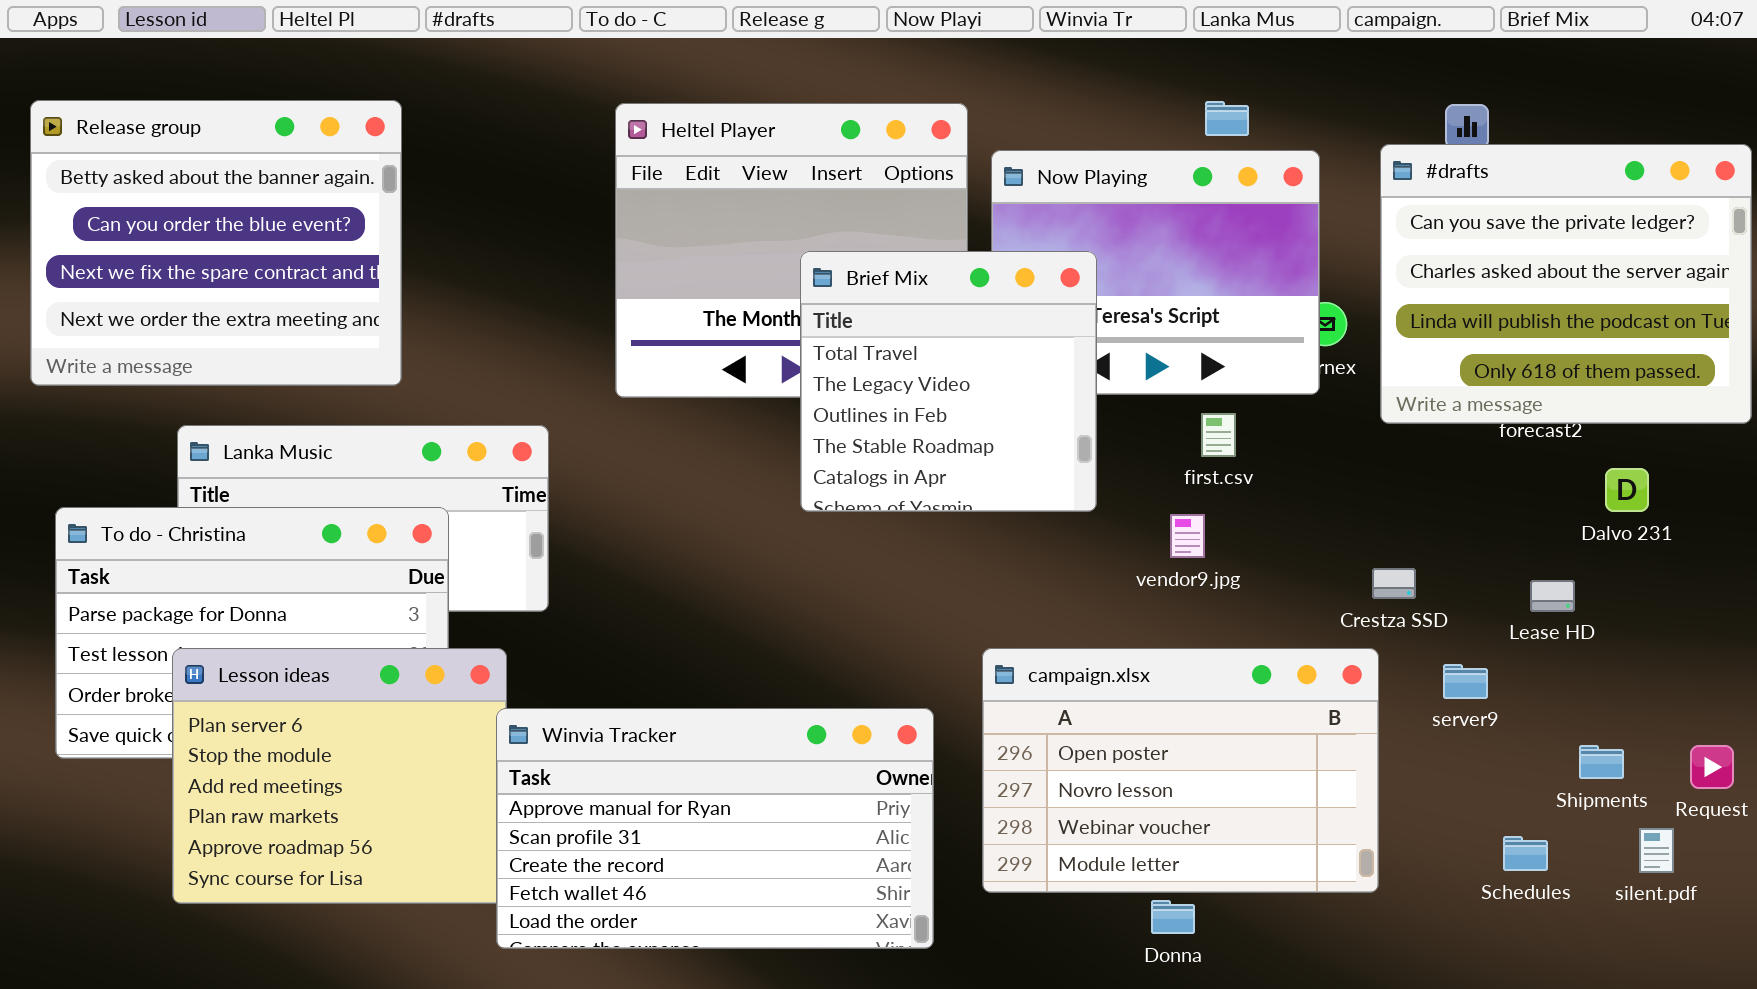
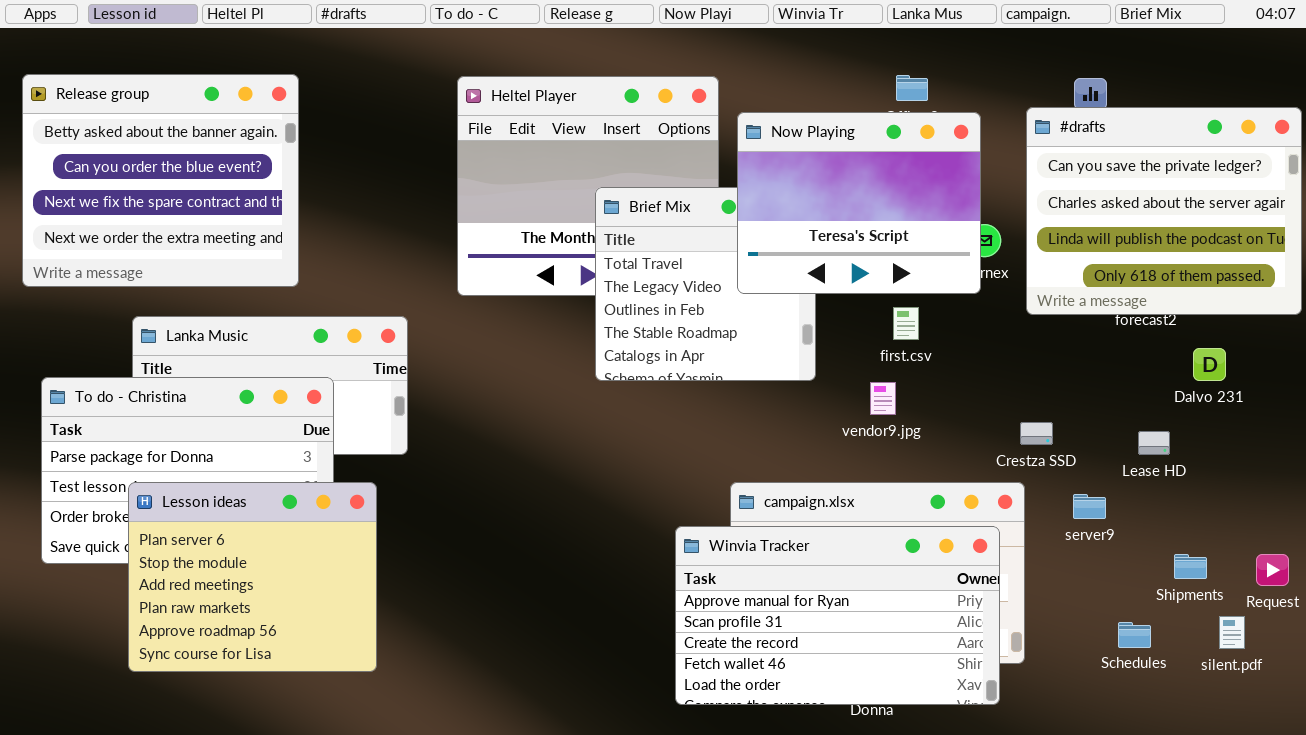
Now Playing: [991,150,1320,395] -> [737,112,981,294], raised
Winvia Tracker: [496,708,934,949] -> [675,526,1000,705], moved

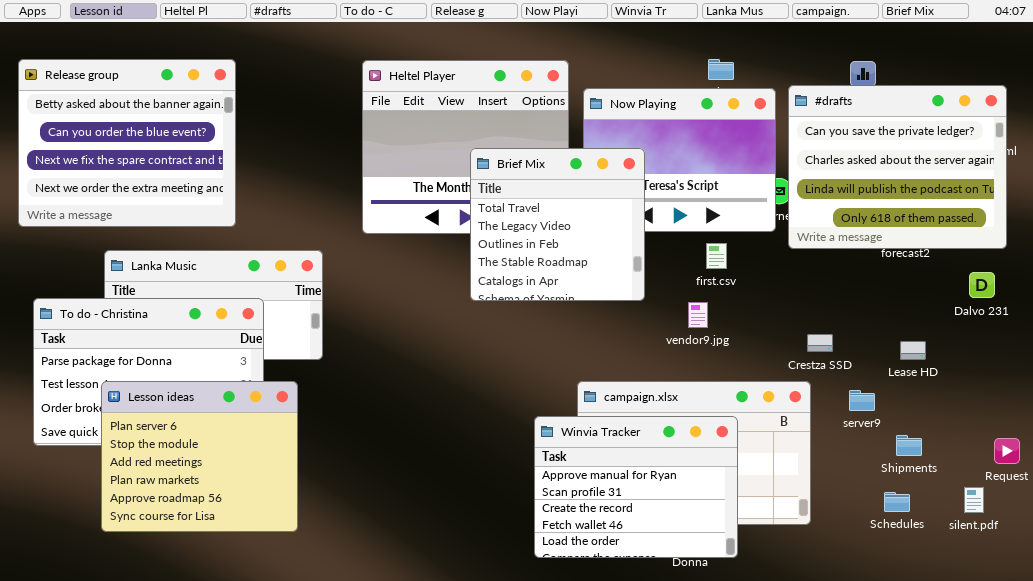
#drafts: [1026,107,1302,315] -> [788,85,1007,249], moved
Brief Mix: [595,187,816,381] -> [470,148,645,301], raised
Dalvo 231: [1193,348,1226,381] -> [969,272,995,298], moved
Winvia Tracker: [675,526,1000,705] -> [534,416,738,558], resized
Shipments: [1174,554,1207,579] -> [896,435,922,456], moved

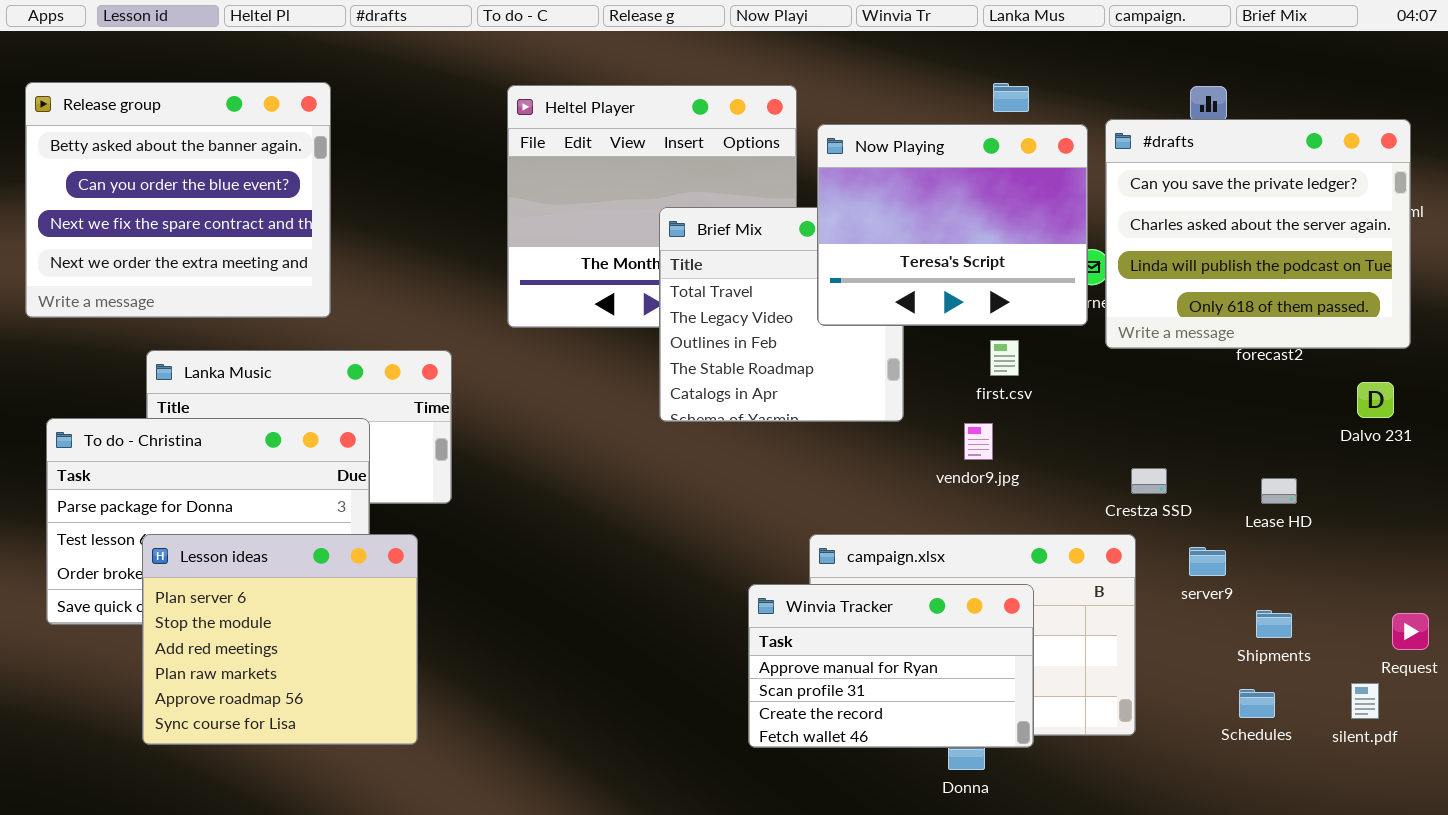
Now Playing: [583,88,776,232] -> [817,124,1088,326], raised
Winvia Tracker: [534,416,738,558] -> [748,584,1034,748], resized

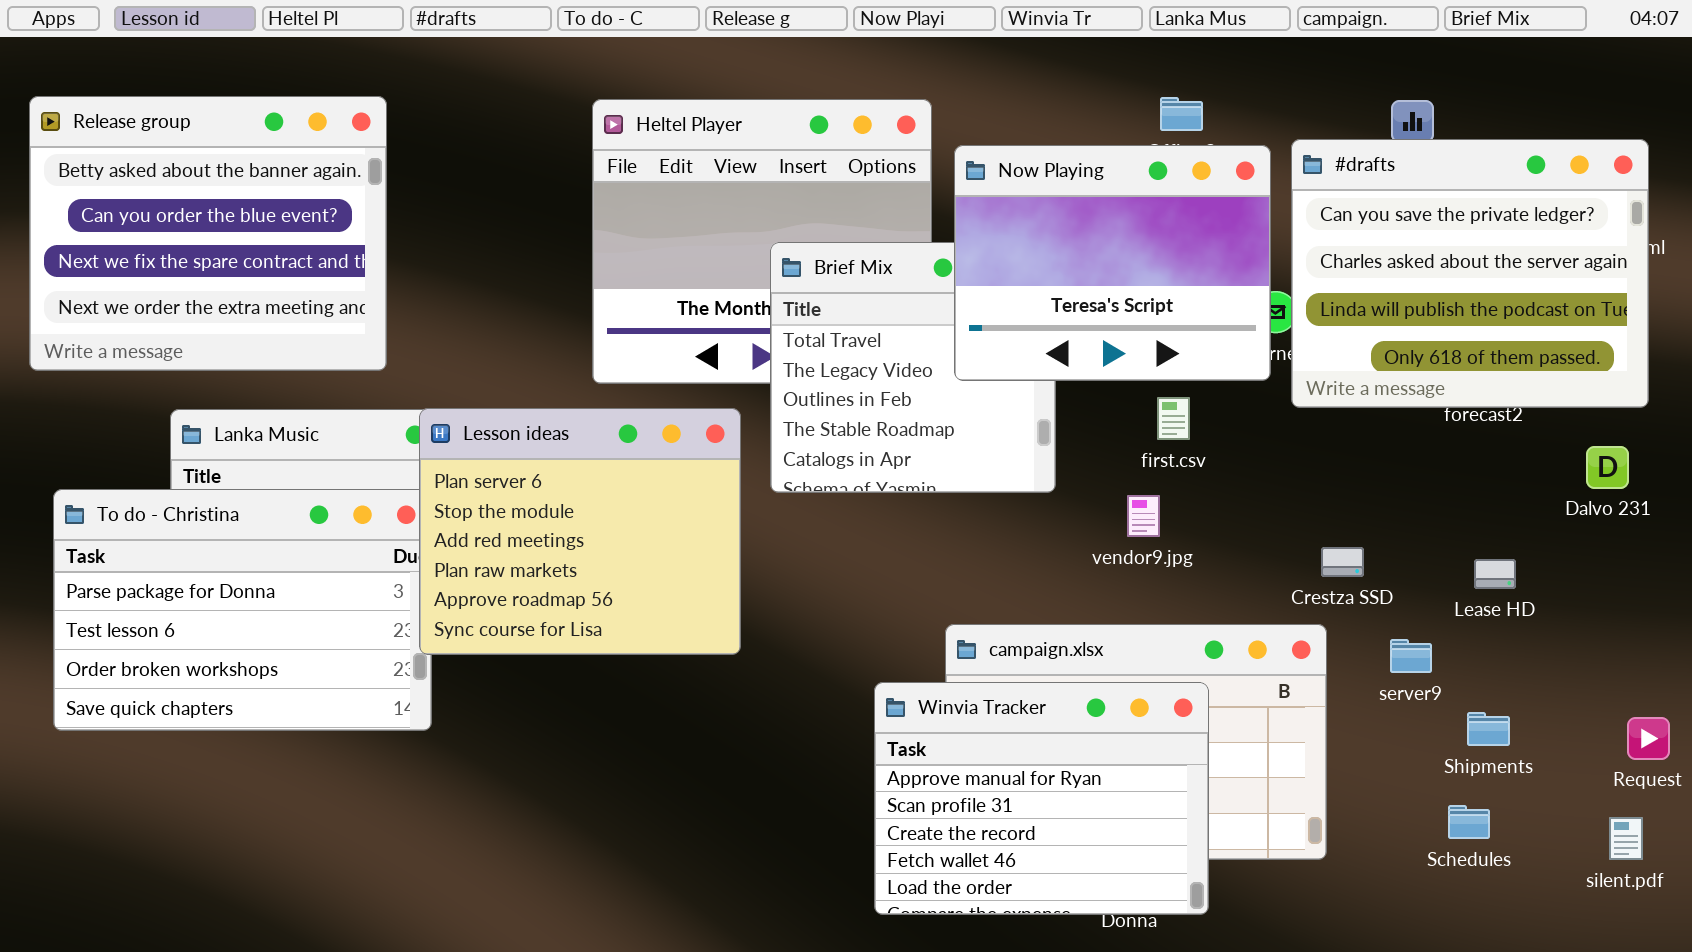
Lesson ideas: [142,534,418,745] -> [419,408,741,655], moved
Winvia Tracker: [748,584,1034,748] -> [874,682,1209,915], resized
silent.pdf: [1351,683,1379,719] -> [1609,817,1643,860], moved

